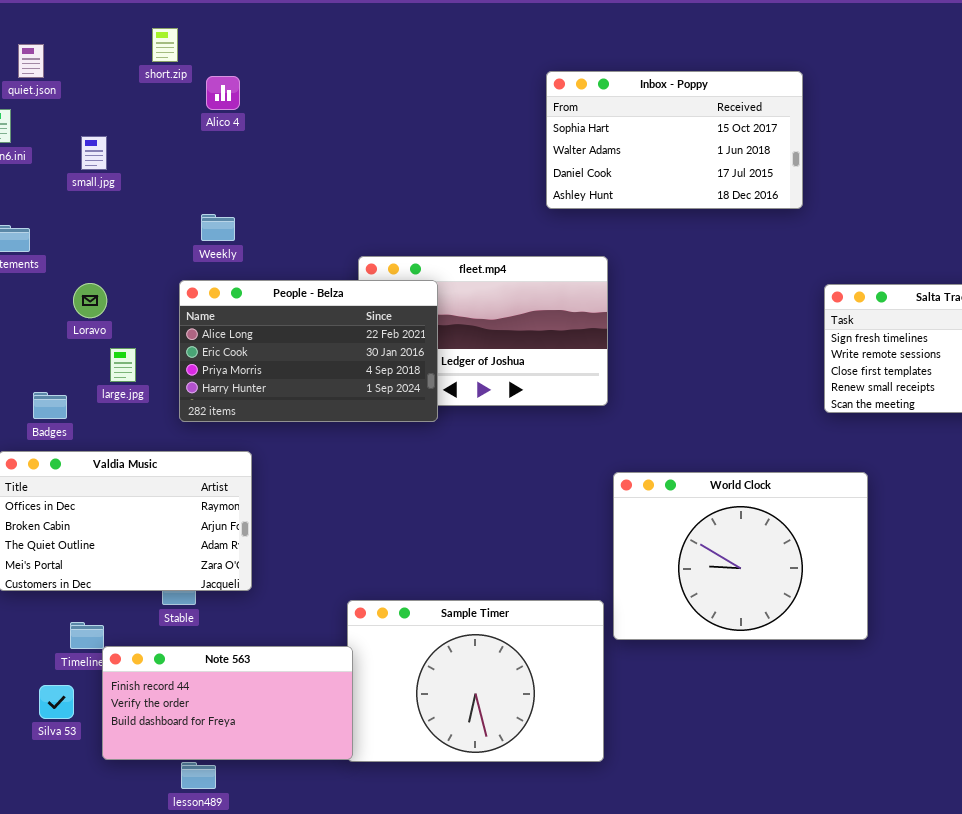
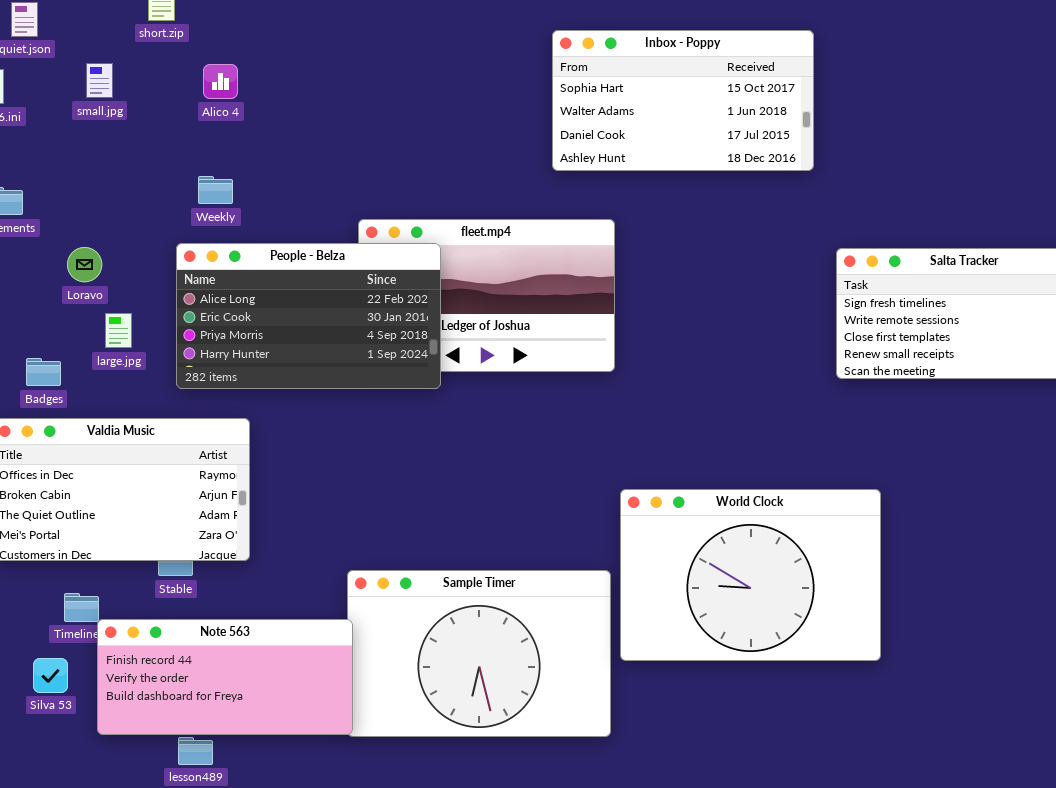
Alico 4: [206,76,240,110] -> [203,64,238,99], moved
small.jpg: [81,136,107,170] -> [86,63,113,98], moved
World Clock: [613,472,868,640] -> [620,489,881,661], moved

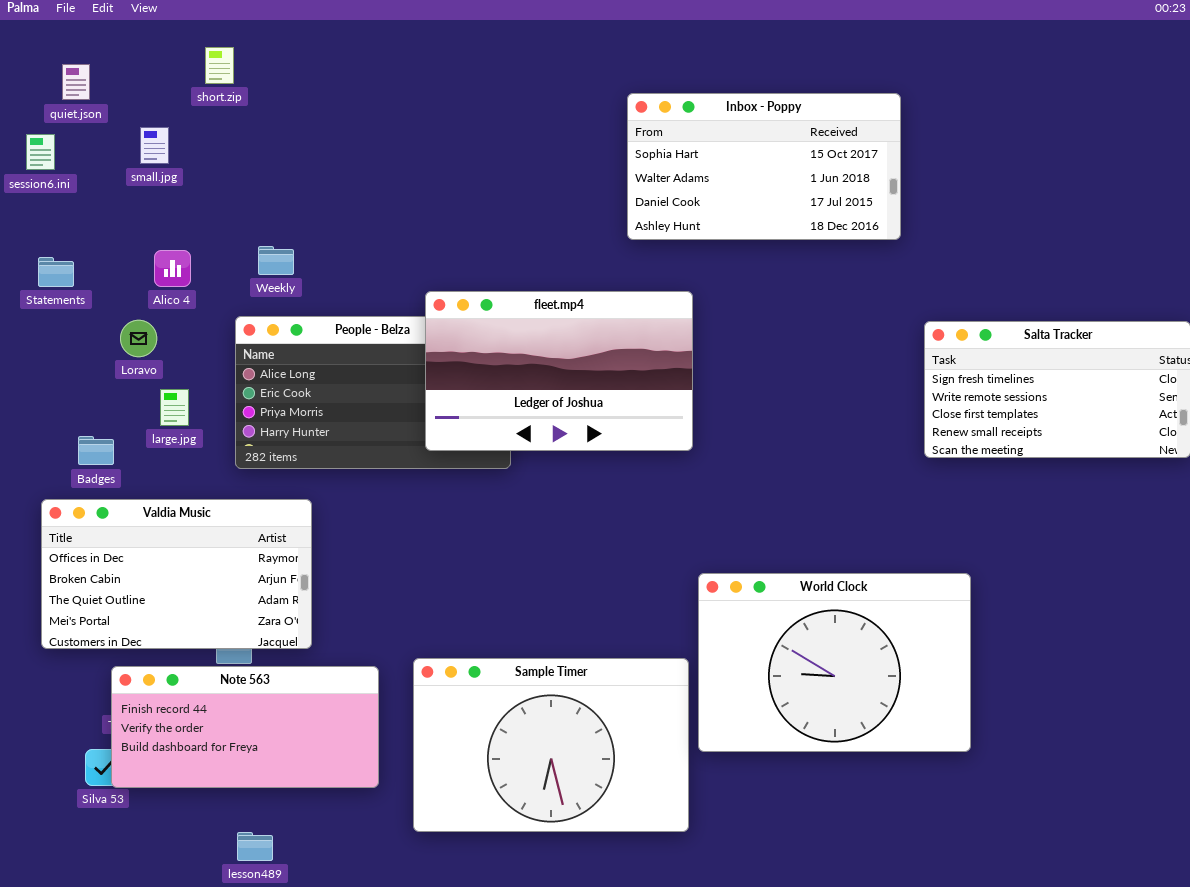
Alico 4: [203,64,238,99] -> [154,250,191,287], moved
fleet.mp4: [358,219,615,372] -> [425,291,693,451], raised
Note 563: [97,619,353,735] -> [111,666,379,788], moved

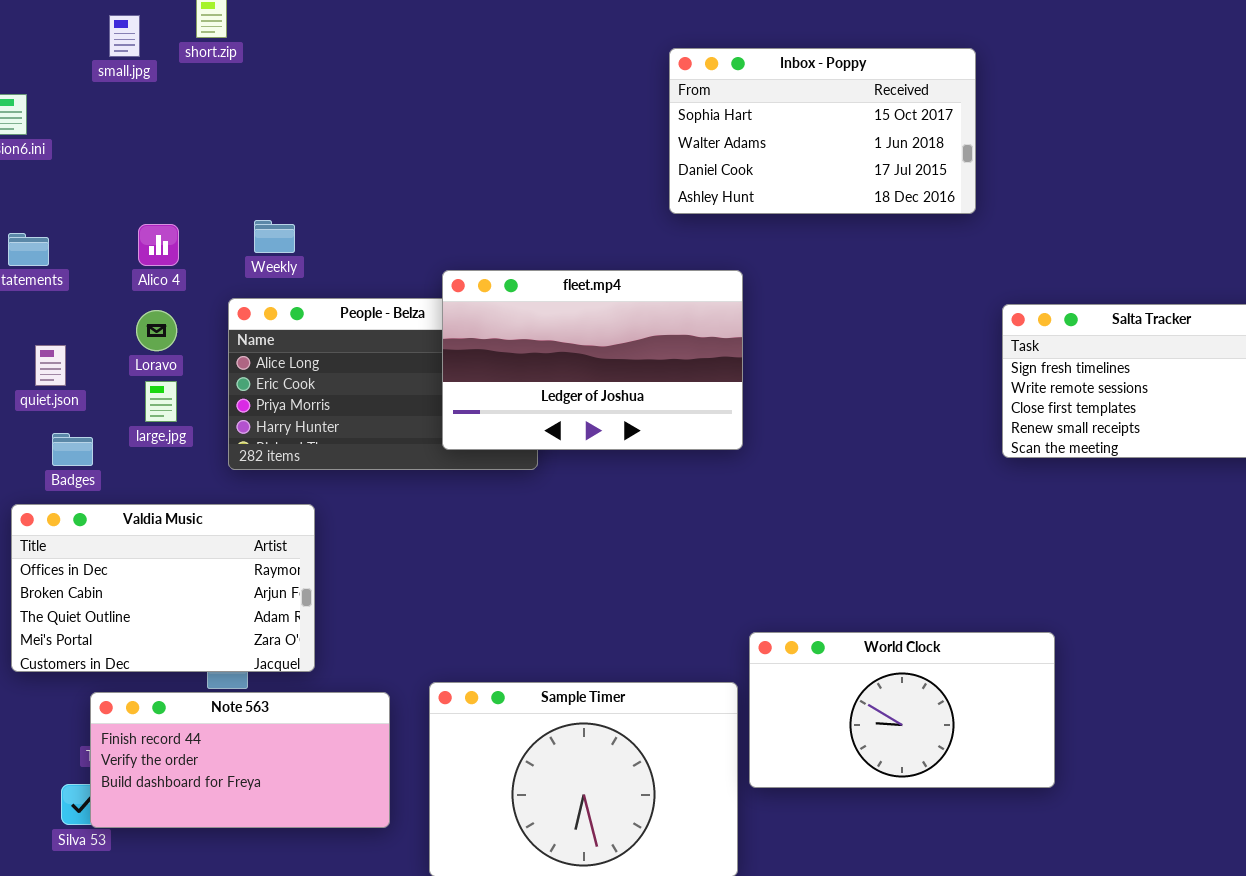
quiet.json: [62,64,90,100] -> [35,345,66,386], moved
small.jpg: [140,127,169,164] -> [109,15,140,57], moved
Loravo: [120,320,157,357] -> [136,310,177,351], moved
World Clock: [698,573,971,752] -> [749,632,1055,788], resized

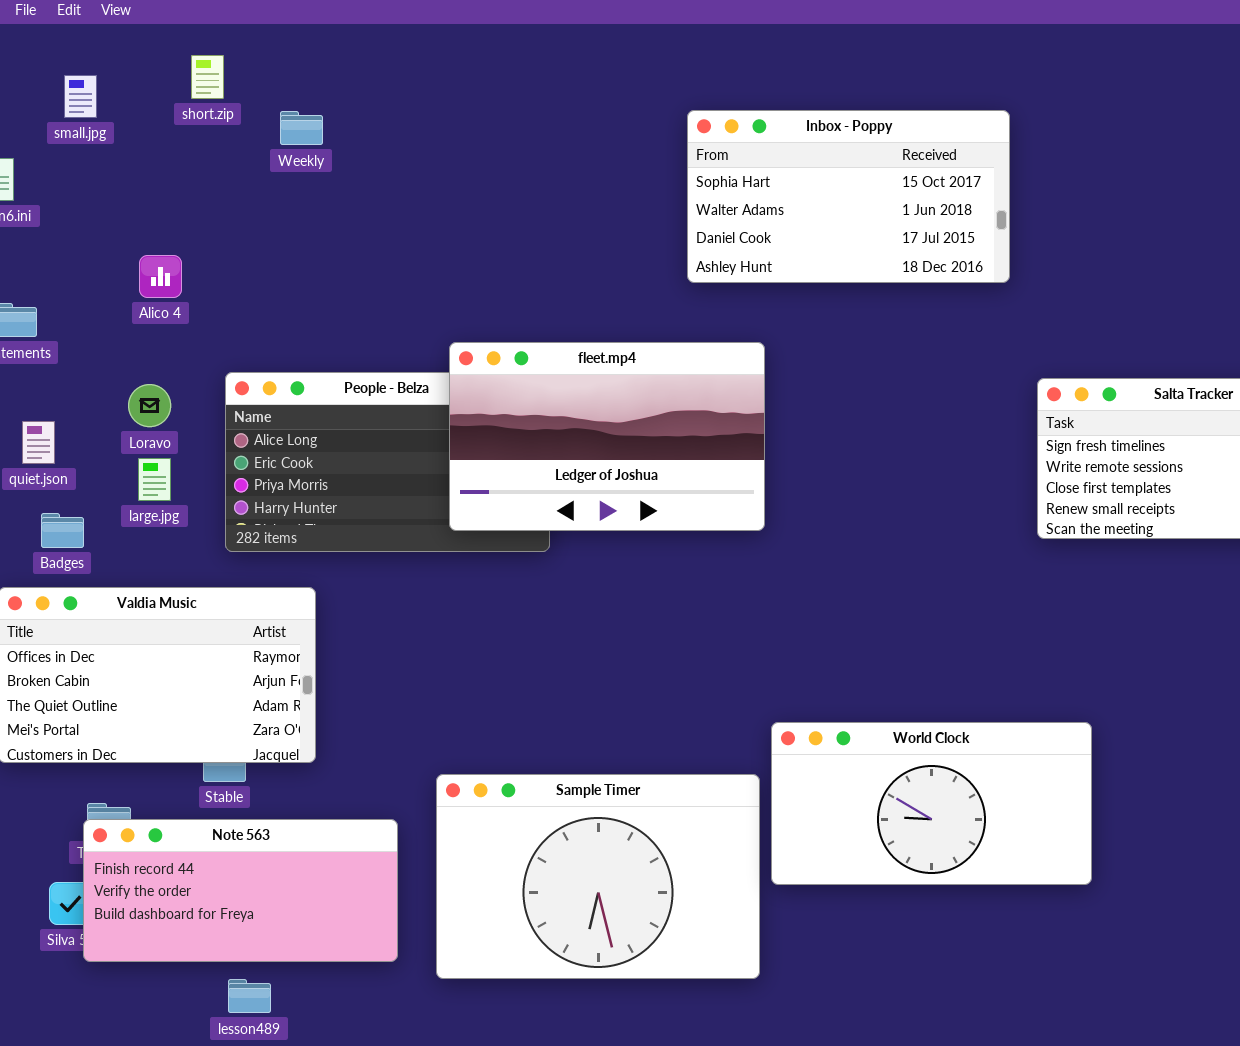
small.jpg: [109,15,140,57] -> [64,75,97,118], moved
Weekly: [254,220,295,253] -> [280,111,323,145], moved
Alico 4: [138,224,179,266] -> [139,255,182,298], moved
Note 563: [90,692,390,828] -> [83,819,398,962], moved

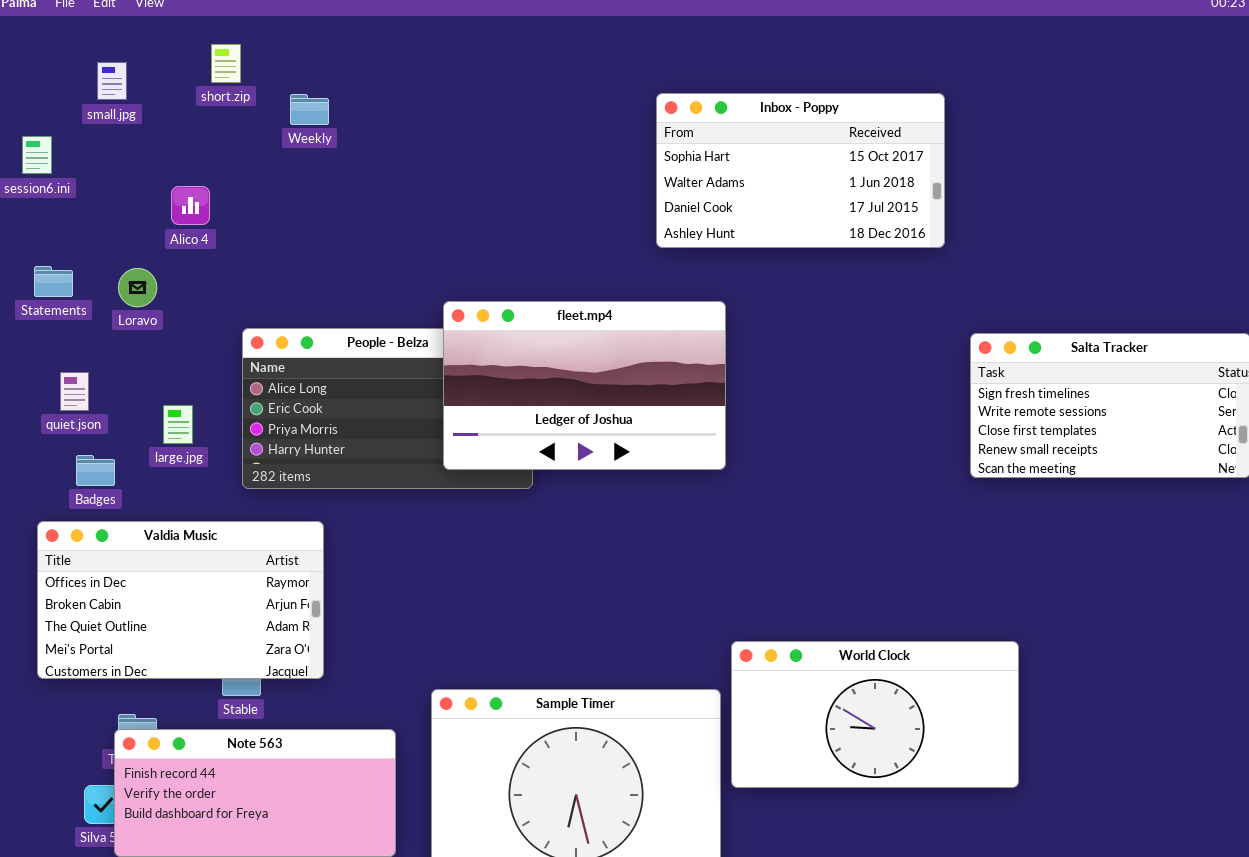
Alico 4: [139,255,182,298] -> [171,186,210,225], moved
Loravo: [128,384,171,427] -> [118,268,157,307], moved

